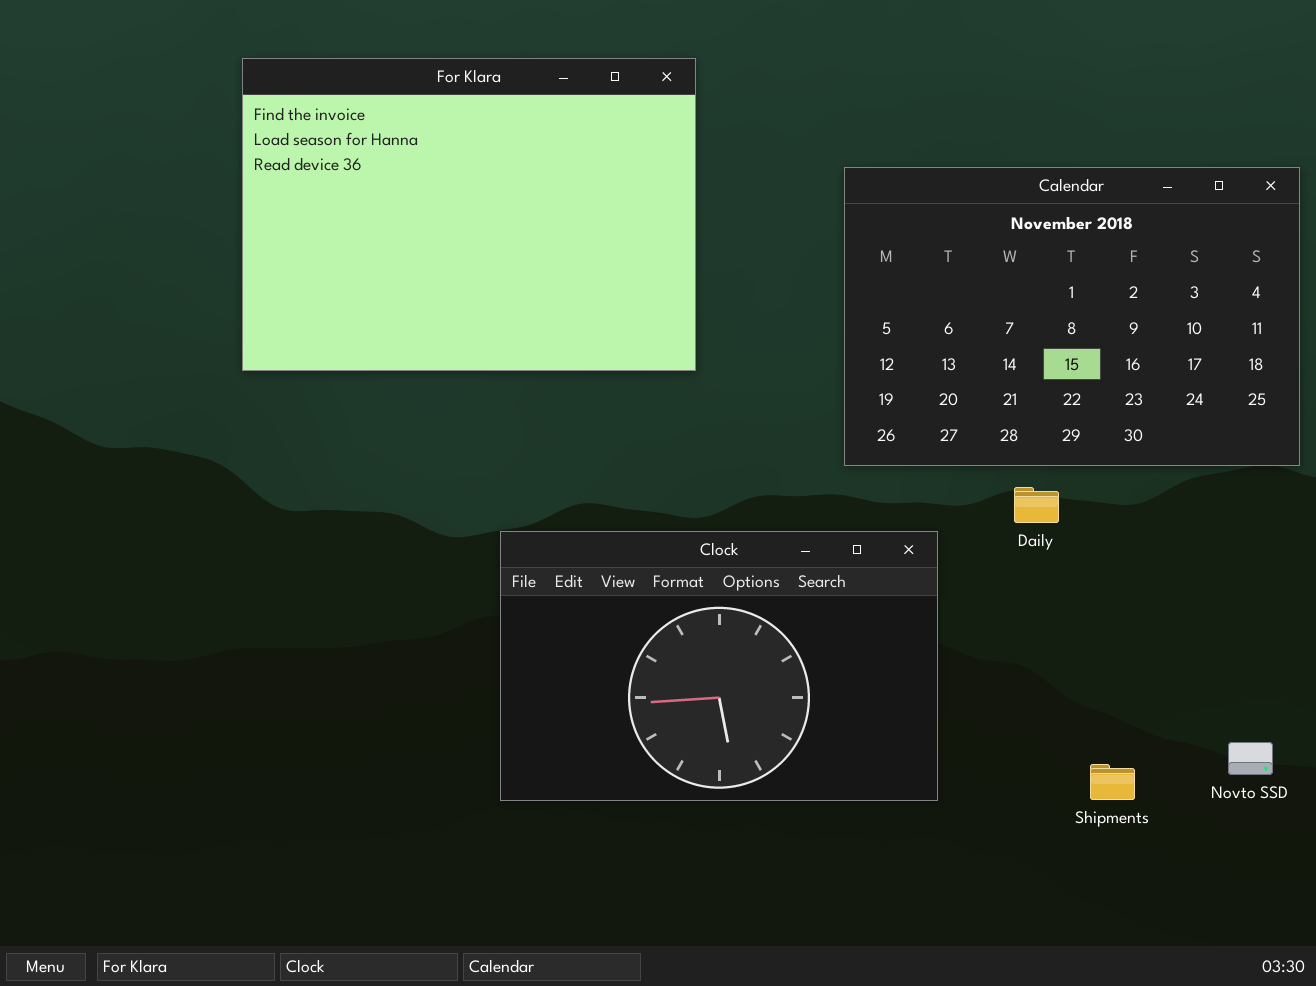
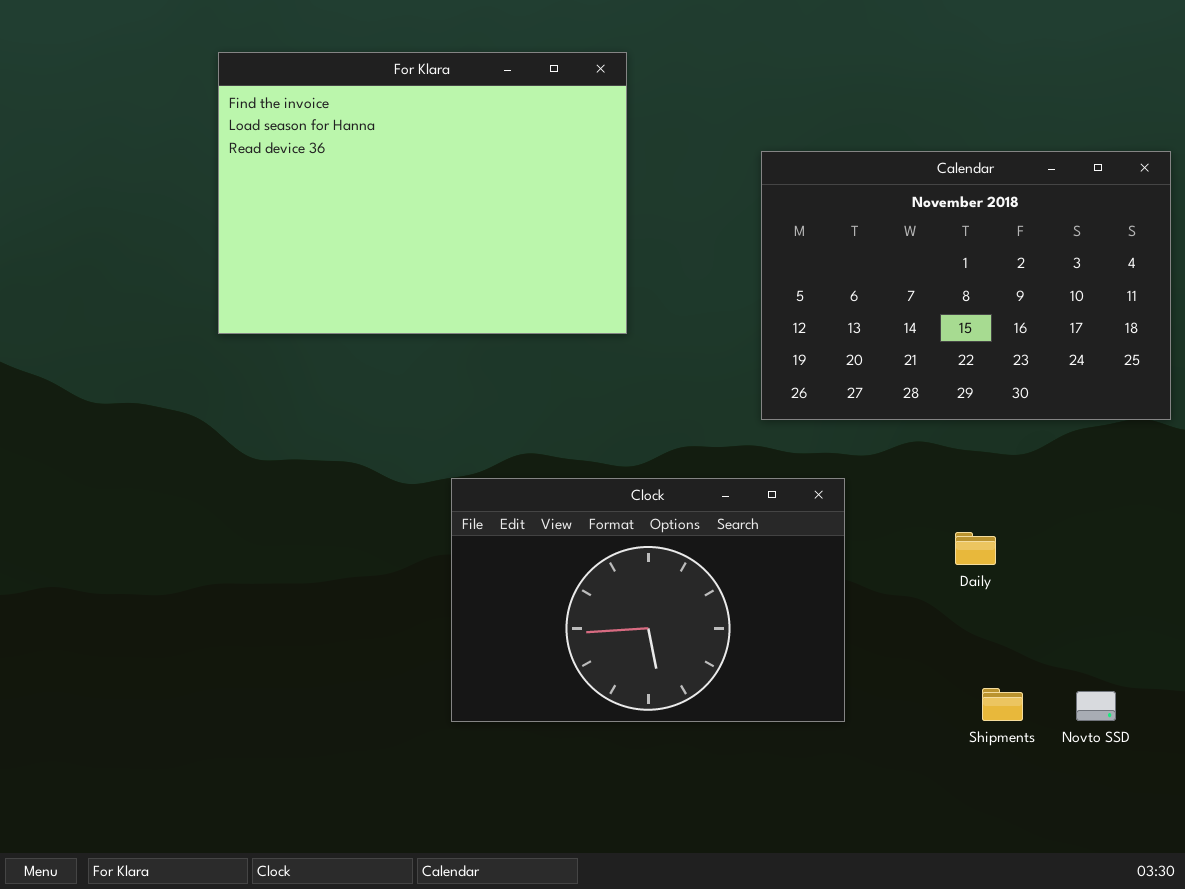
Daily: [1014,487,1059,523] -> [955,532,996,565], moved
Novto SSD: [1228,742,1273,775] -> [1076,691,1116,721], moved

